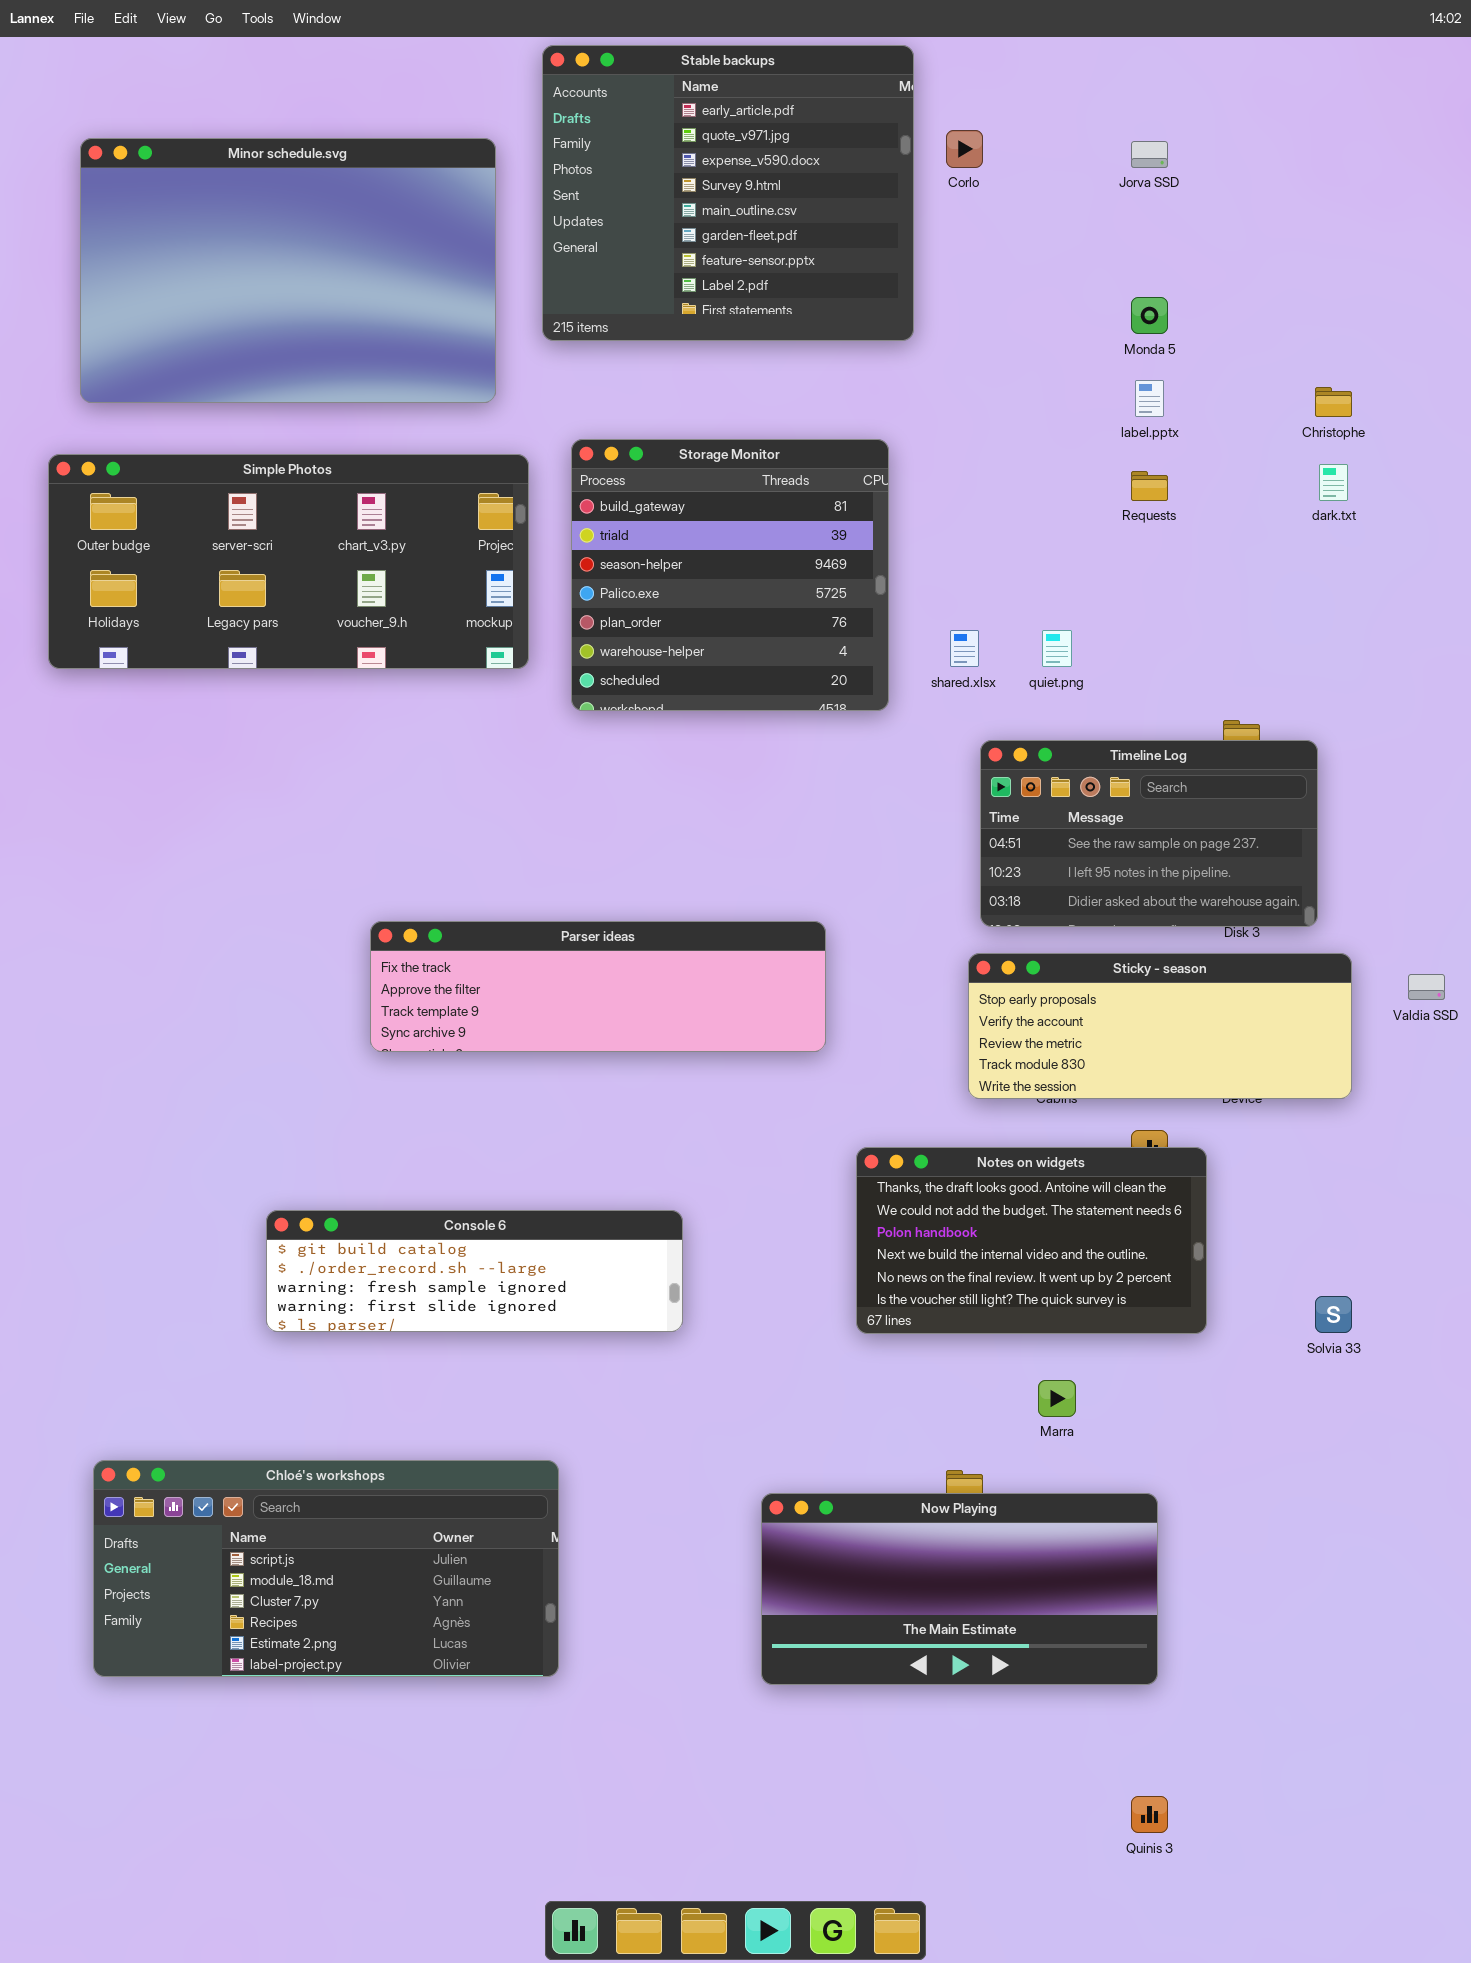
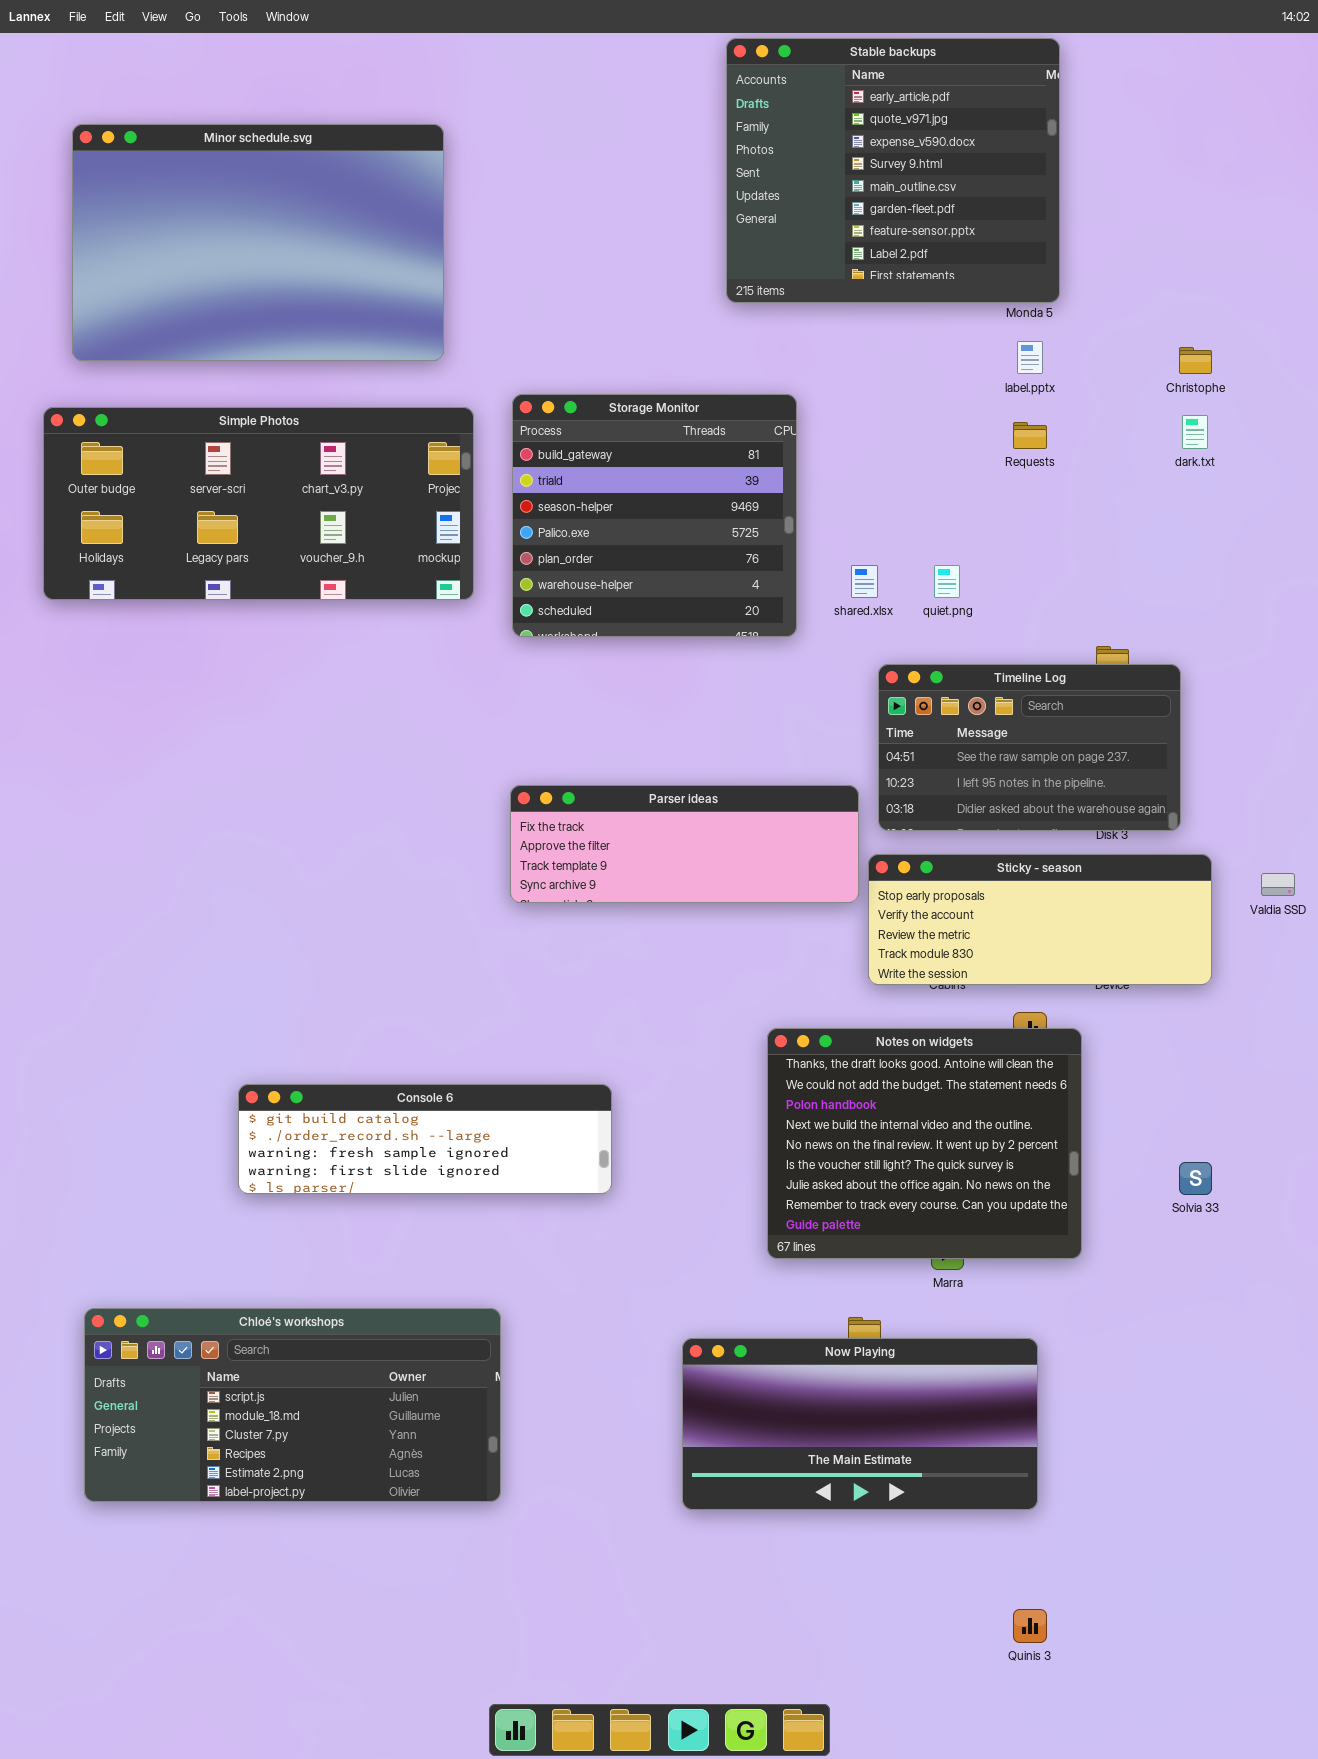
Stable backups: [542,45,914,341] -> [726,38,1060,303], moved
Parser ideas: [370,921,826,1052] -> [510,785,859,903], moved, resized
Notes on widgets: [856,1147,1207,1334] -> [767,1028,1082,1259], resized

